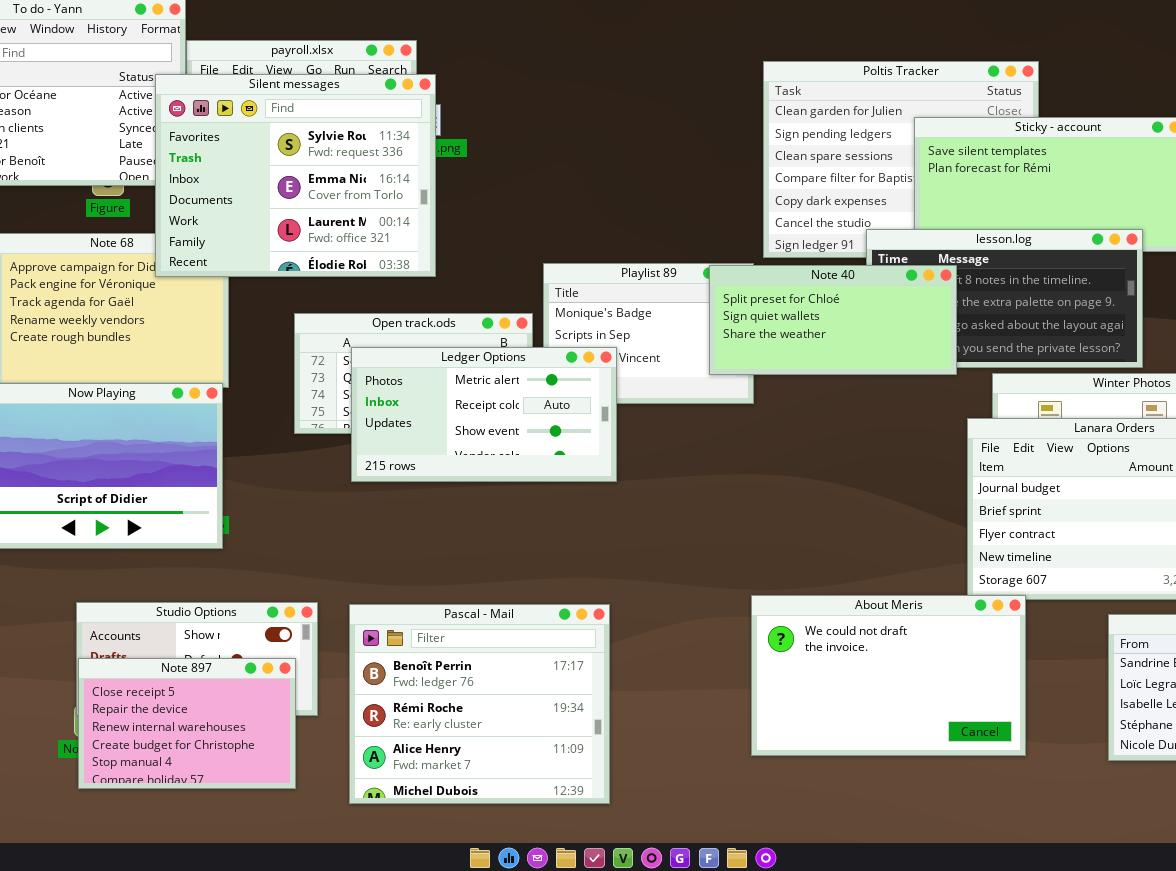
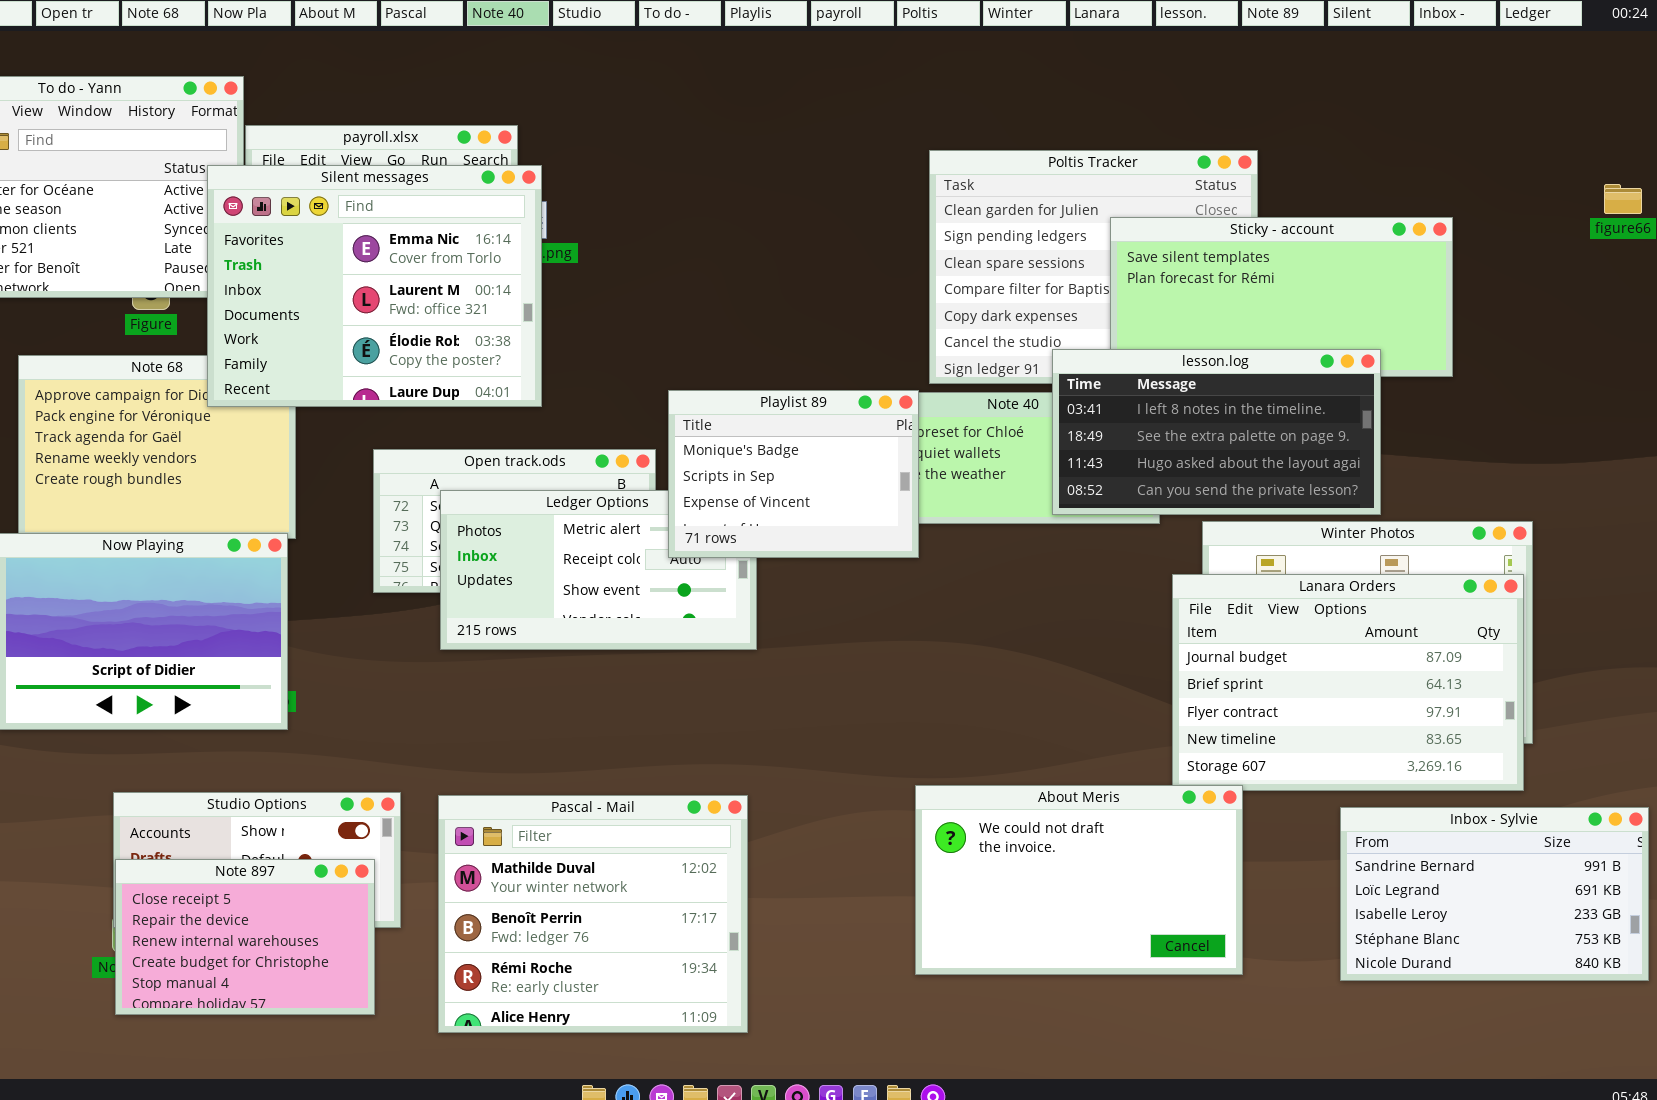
Silent messages: [155,74,436,277] -> [207,165,542,407], scrolled down 1 row
lesson.log: [866,229,1143,368] -> [1052,349,1381,515], raised
Playlist 89: [543,263,754,404] -> [668,390,919,558], raised
Pascal - Mail: [349,604,610,804] -> [438,795,748,1033], scrolled up 1 row

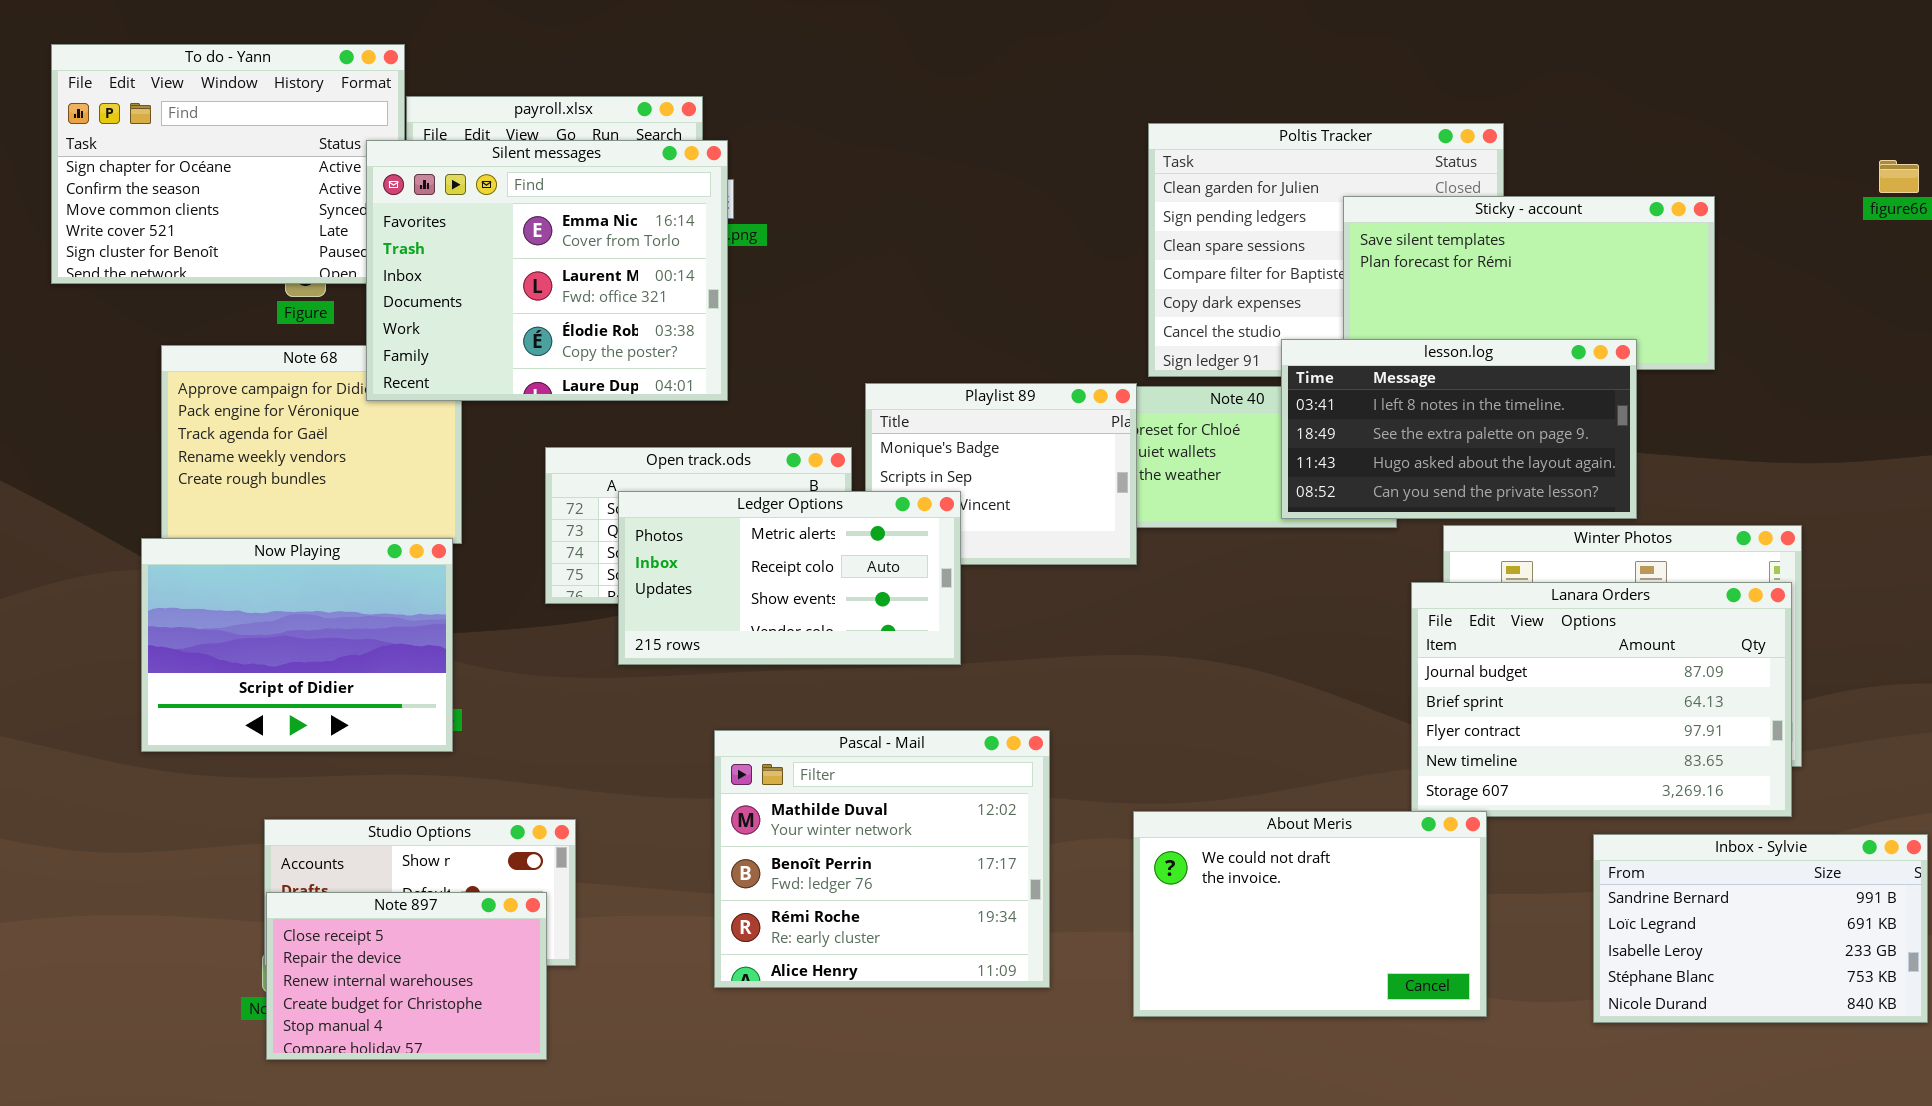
Ledger Options: [440,490,757,650] -> [618,491,961,665], raised
Pascal - Mail: [438,795,748,1033] -> [714,730,1050,988], moved

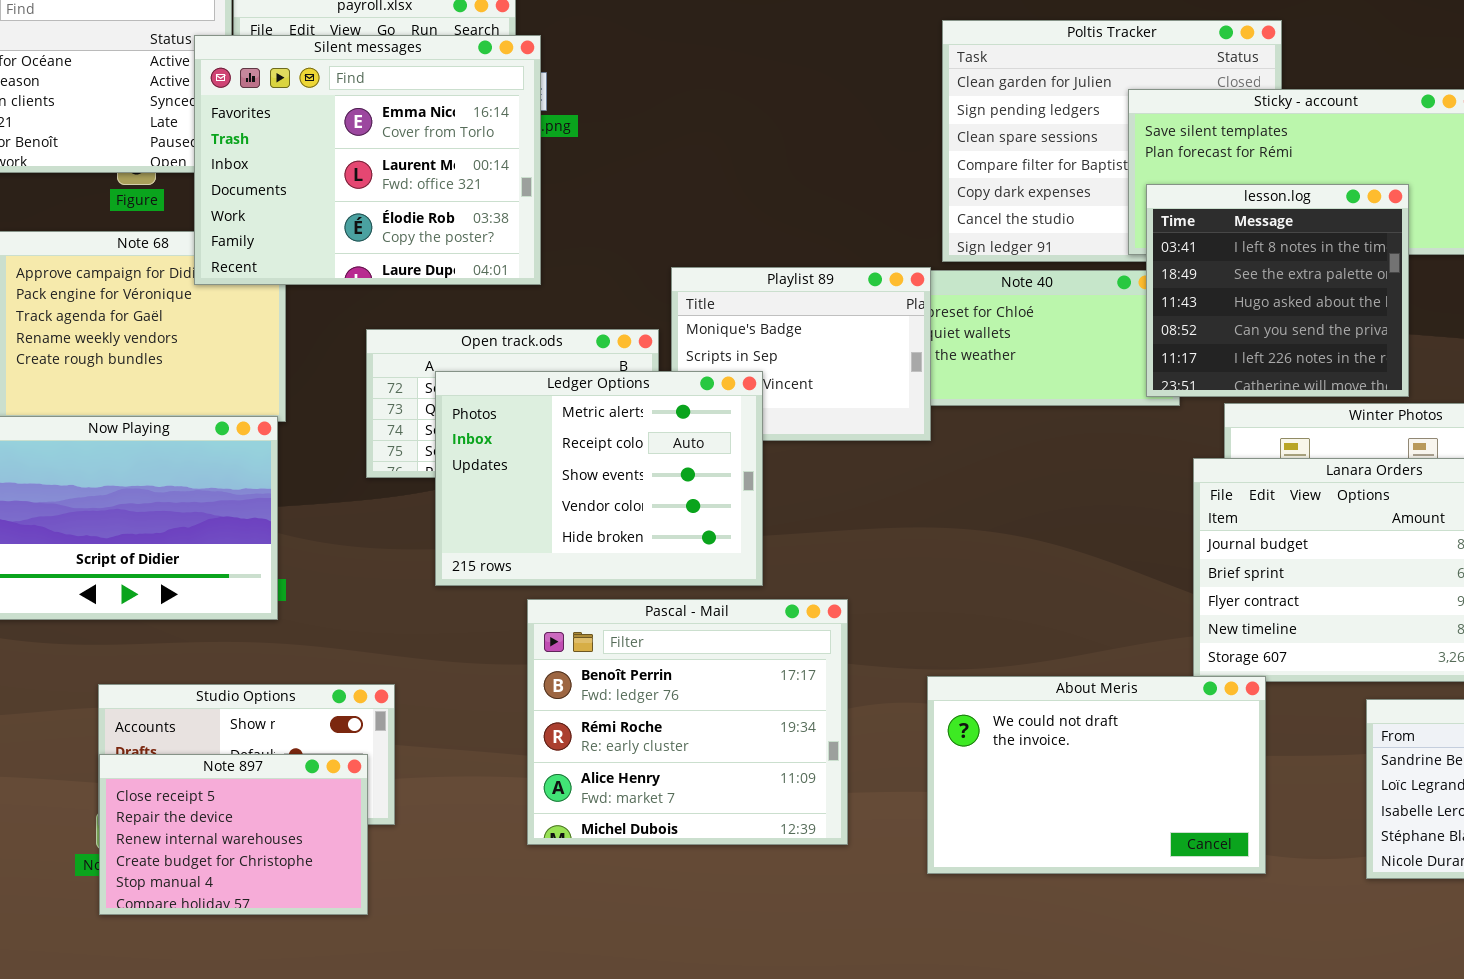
lesson.log: [1281,339,1637,519] -> [1146,184,1409,397], resized
Ledger Options: [618,491,961,665] -> [435,371,763,586], resized
Pascal - Mail: [714,730,1050,988] -> [527,599,848,845], scrolled down 1 row

